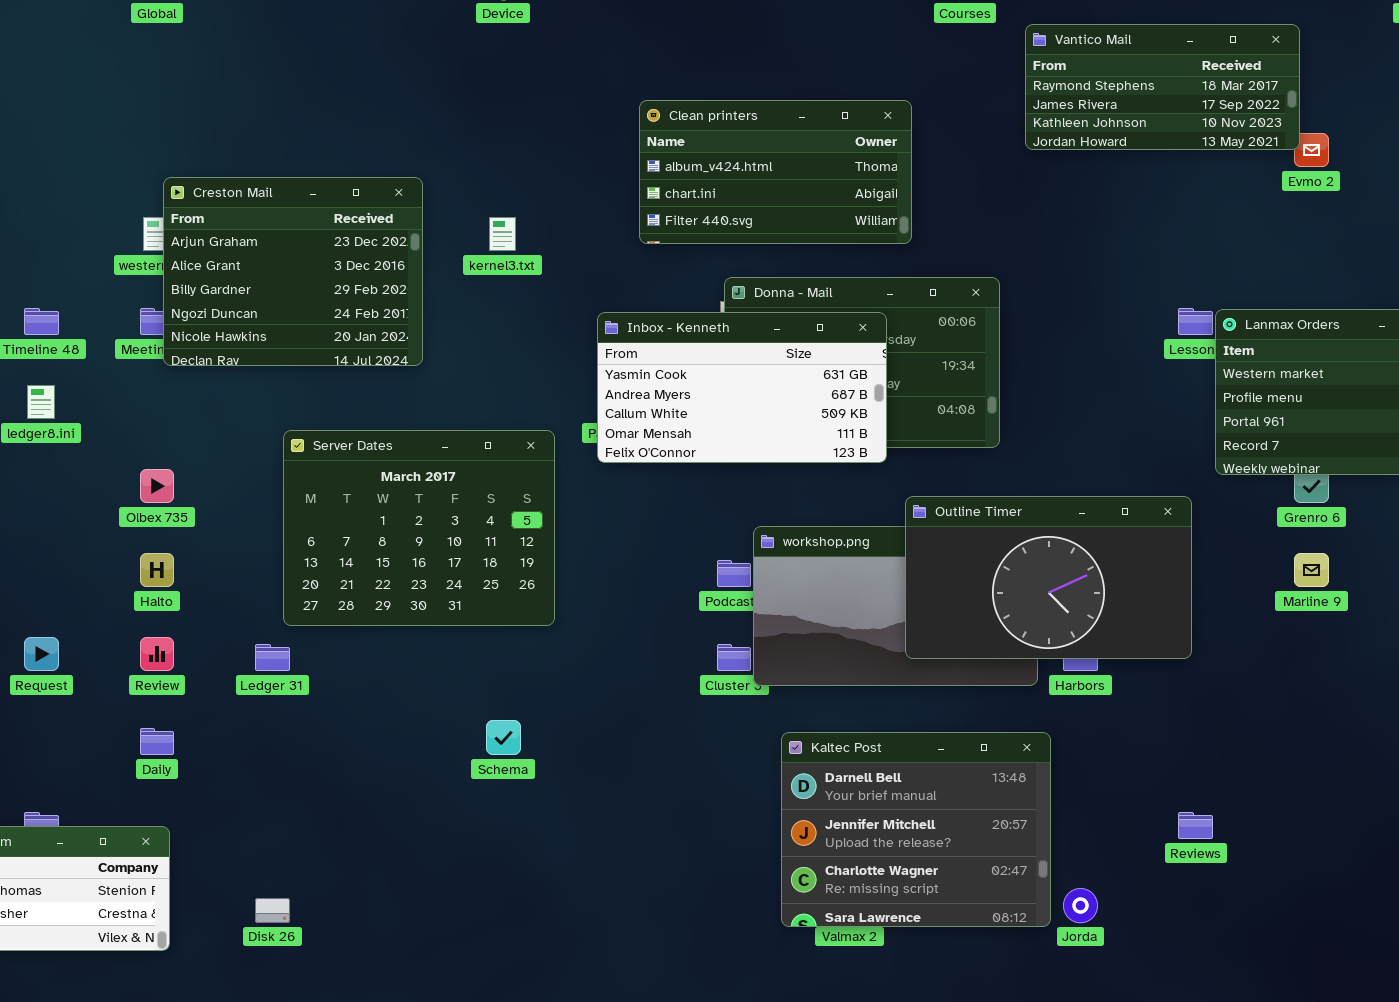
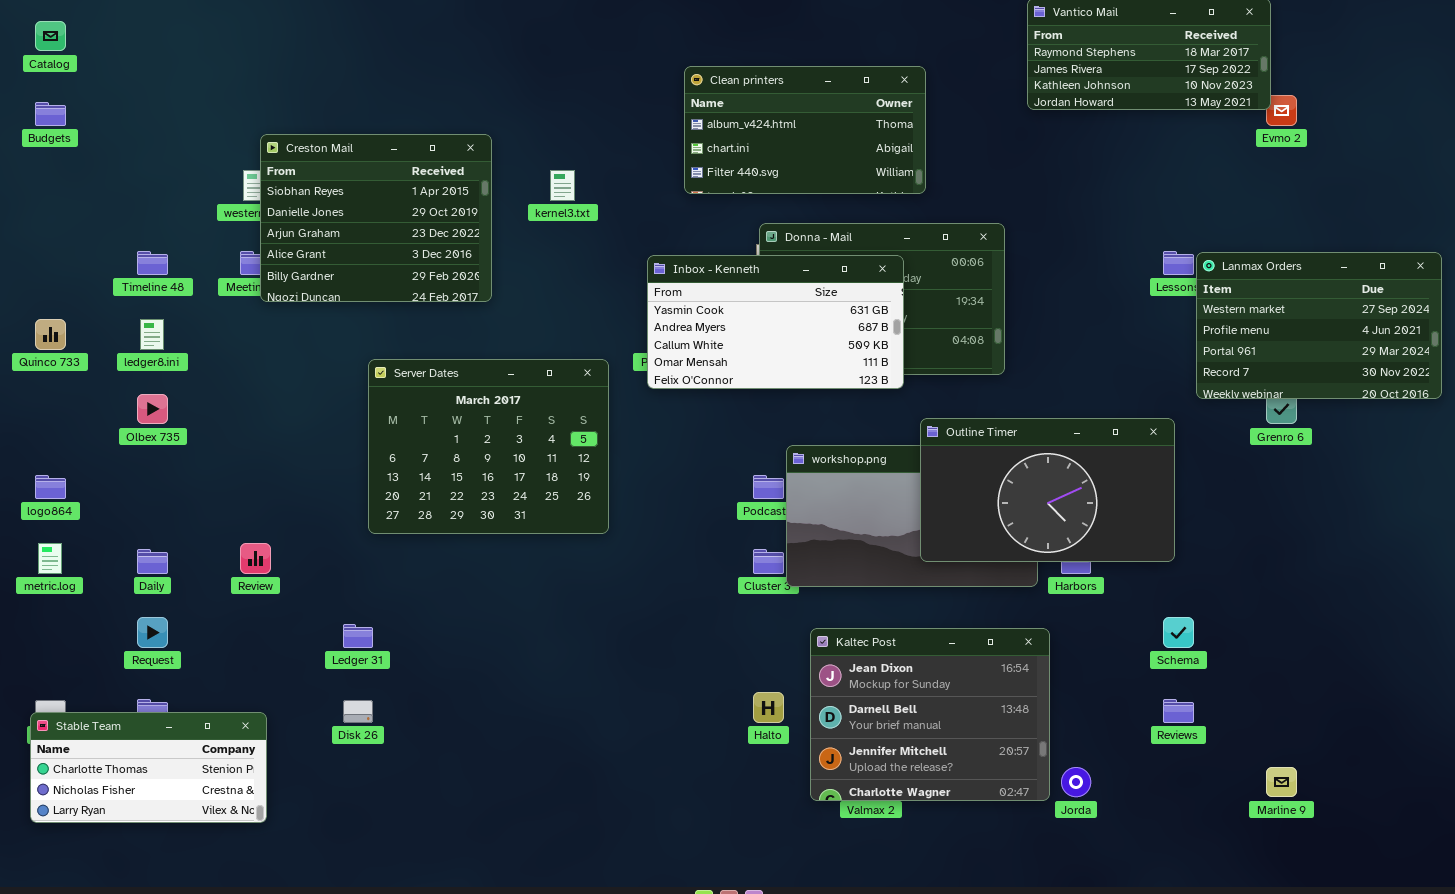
Creston Mail: [163,177,423,366] -> [260,134,492,302], scrolled up 2 rows
Olbex 735: [140,469,174,503] -> [137,394,168,424], moved
Halto: [140,553,174,587] -> [753,692,784,723], moved
Marline 9: [1294,553,1329,587] -> [1266,767,1297,797], moved
Request: [24,637,59,671] -> [137,617,168,648], moved
Ledger 31: [255,644,290,671] -> [343,624,373,648], moved
Schema: [486,720,521,755] -> [1163,617,1194,648], moved
Daily: [140,728,174,755] -> [137,549,168,574], moved
Kaltec Post: [781,732,1051,927] -> [810,628,1050,801], scrolled up 1 row
Disk 26: [255,898,290,923] -> [343,700,373,723], moved

